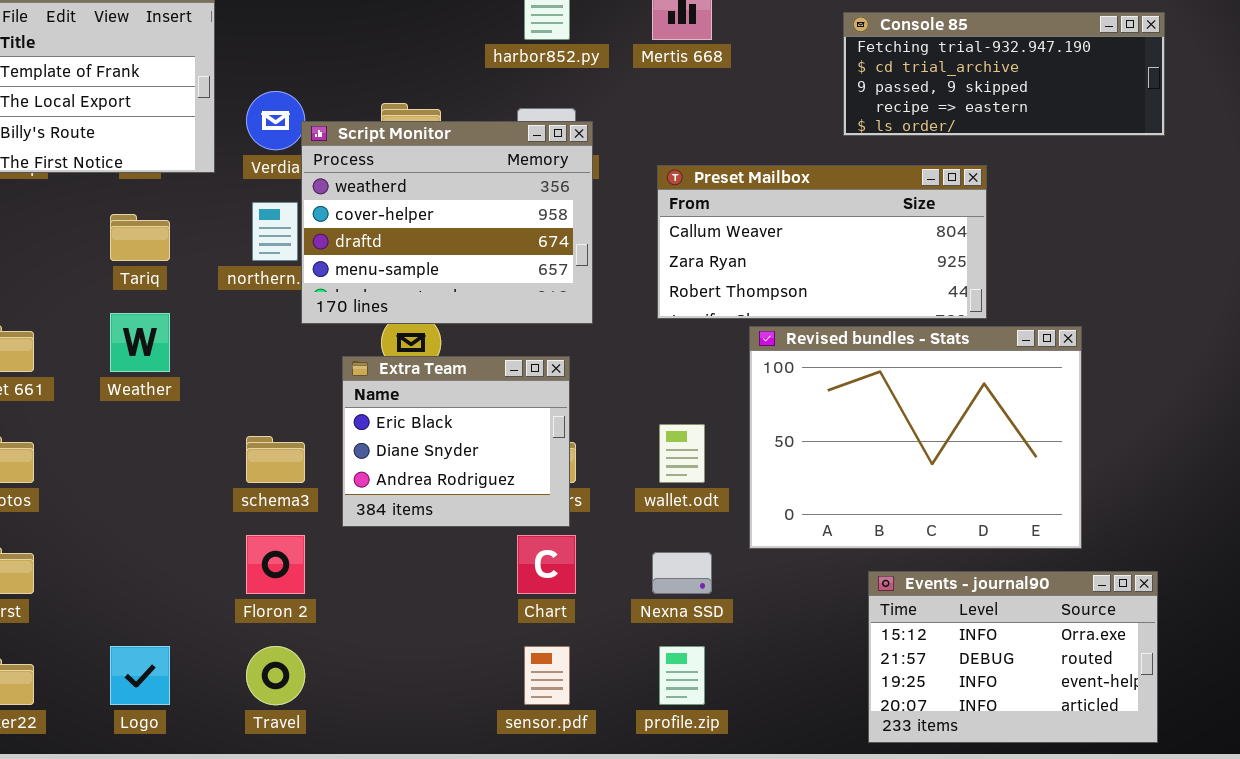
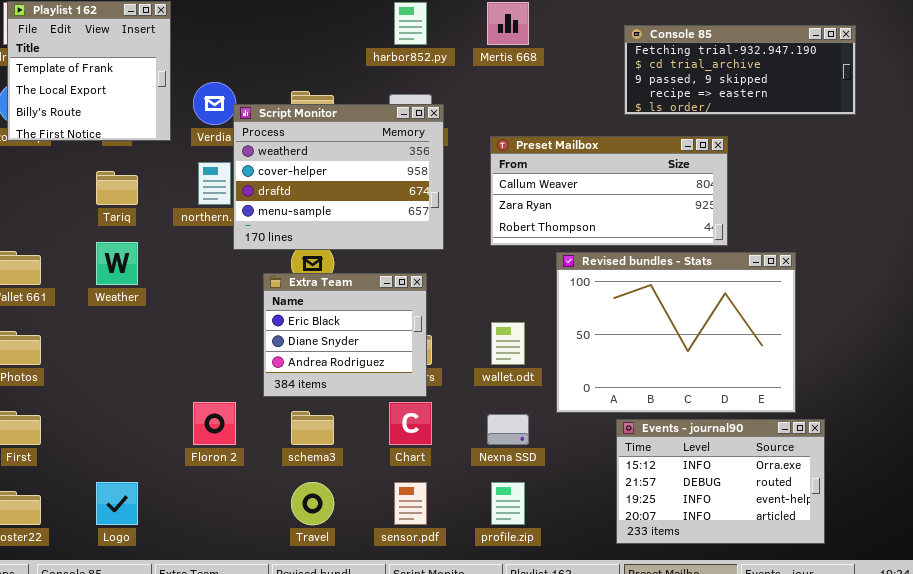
schema3: [246,436,305,483] -> [291,411,334,445], moved
Events - journal90: [868,571,1158,743] -> [616,419,825,544], moved
Travel: [246,646,305,705] -> [291,482,334,525], moved

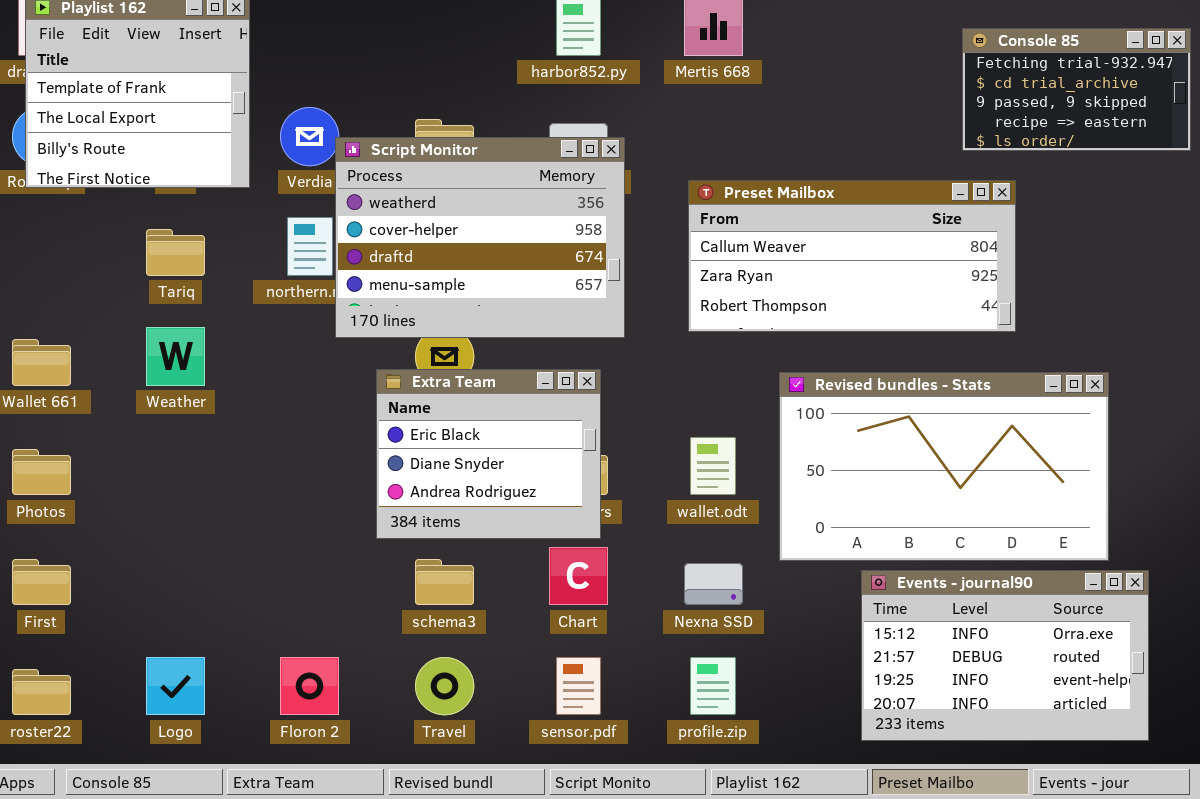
Console 85: [624,25,856,115] -> [962,28,1191,151], resized
Revised bundles - Stats: [556,252,796,413] -> [779,372,1109,561], resized
Floron 2: [193,402,236,445] -> [280,657,339,715], moved

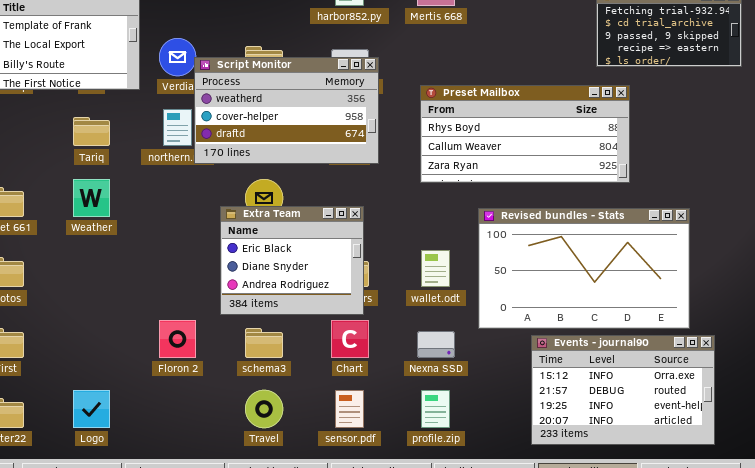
Script Monitor: [335,137,625,338] -> [194,57,379,164], resized
Preset Mailbox: [688,180,1016,332] -> [420,85,630,183], scrolled up 1 row
Floron 2: [280,657,339,715] -> [159,320,196,358], moved

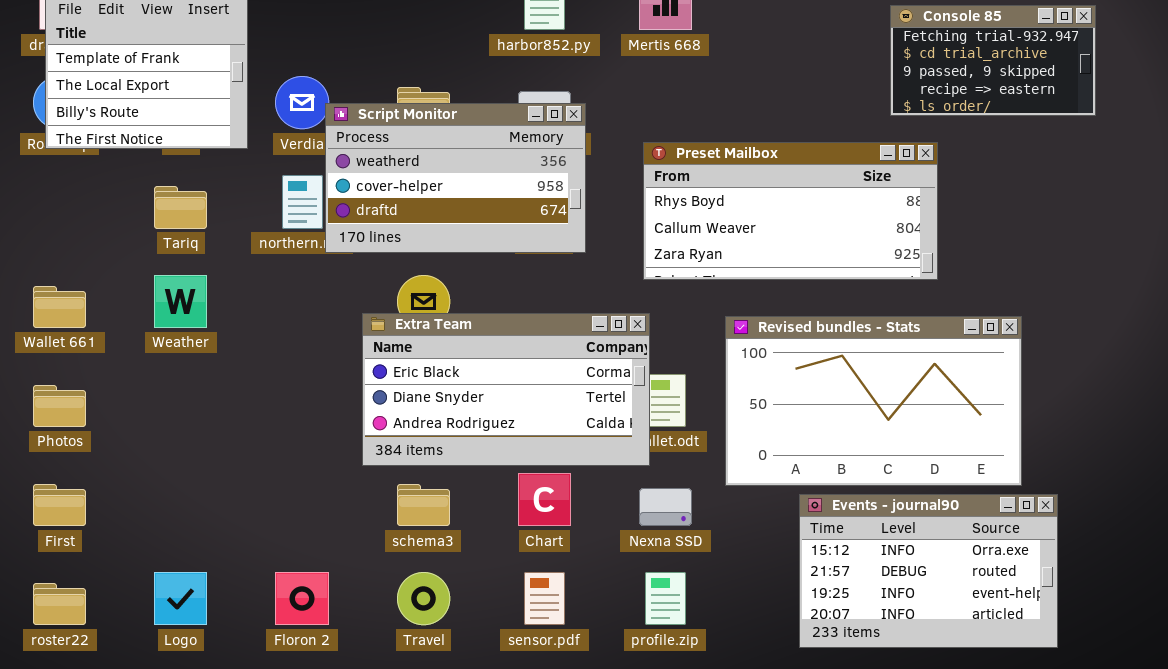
Extra Team: [220,206,364,315] -> [362,313,650,466], resized
Floron 2: [159,320,196,358] -> [275,572,329,625], moved

